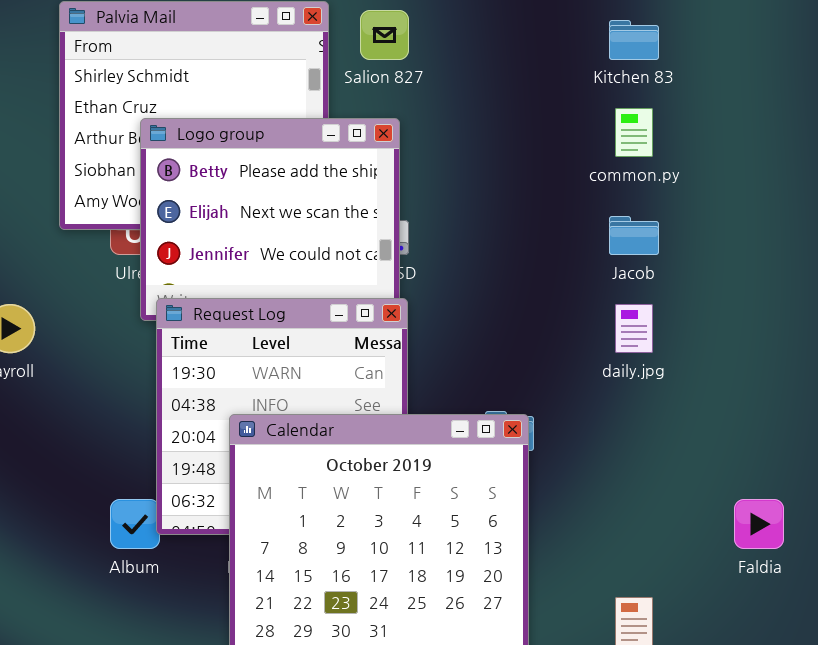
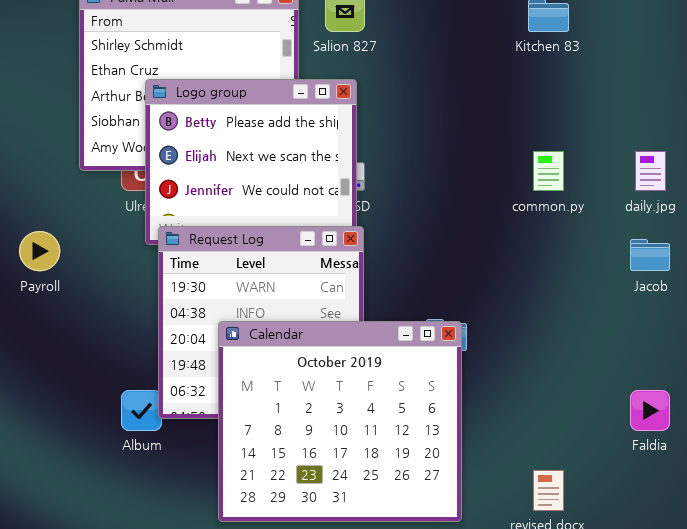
common.py: [615,108,653,157] -> [533,151,564,191], moved
Jacob: [609,216,659,255] -> [630,239,670,271], moved
daily.jpg: [615,304,653,353] -> [635,151,666,191], moved

